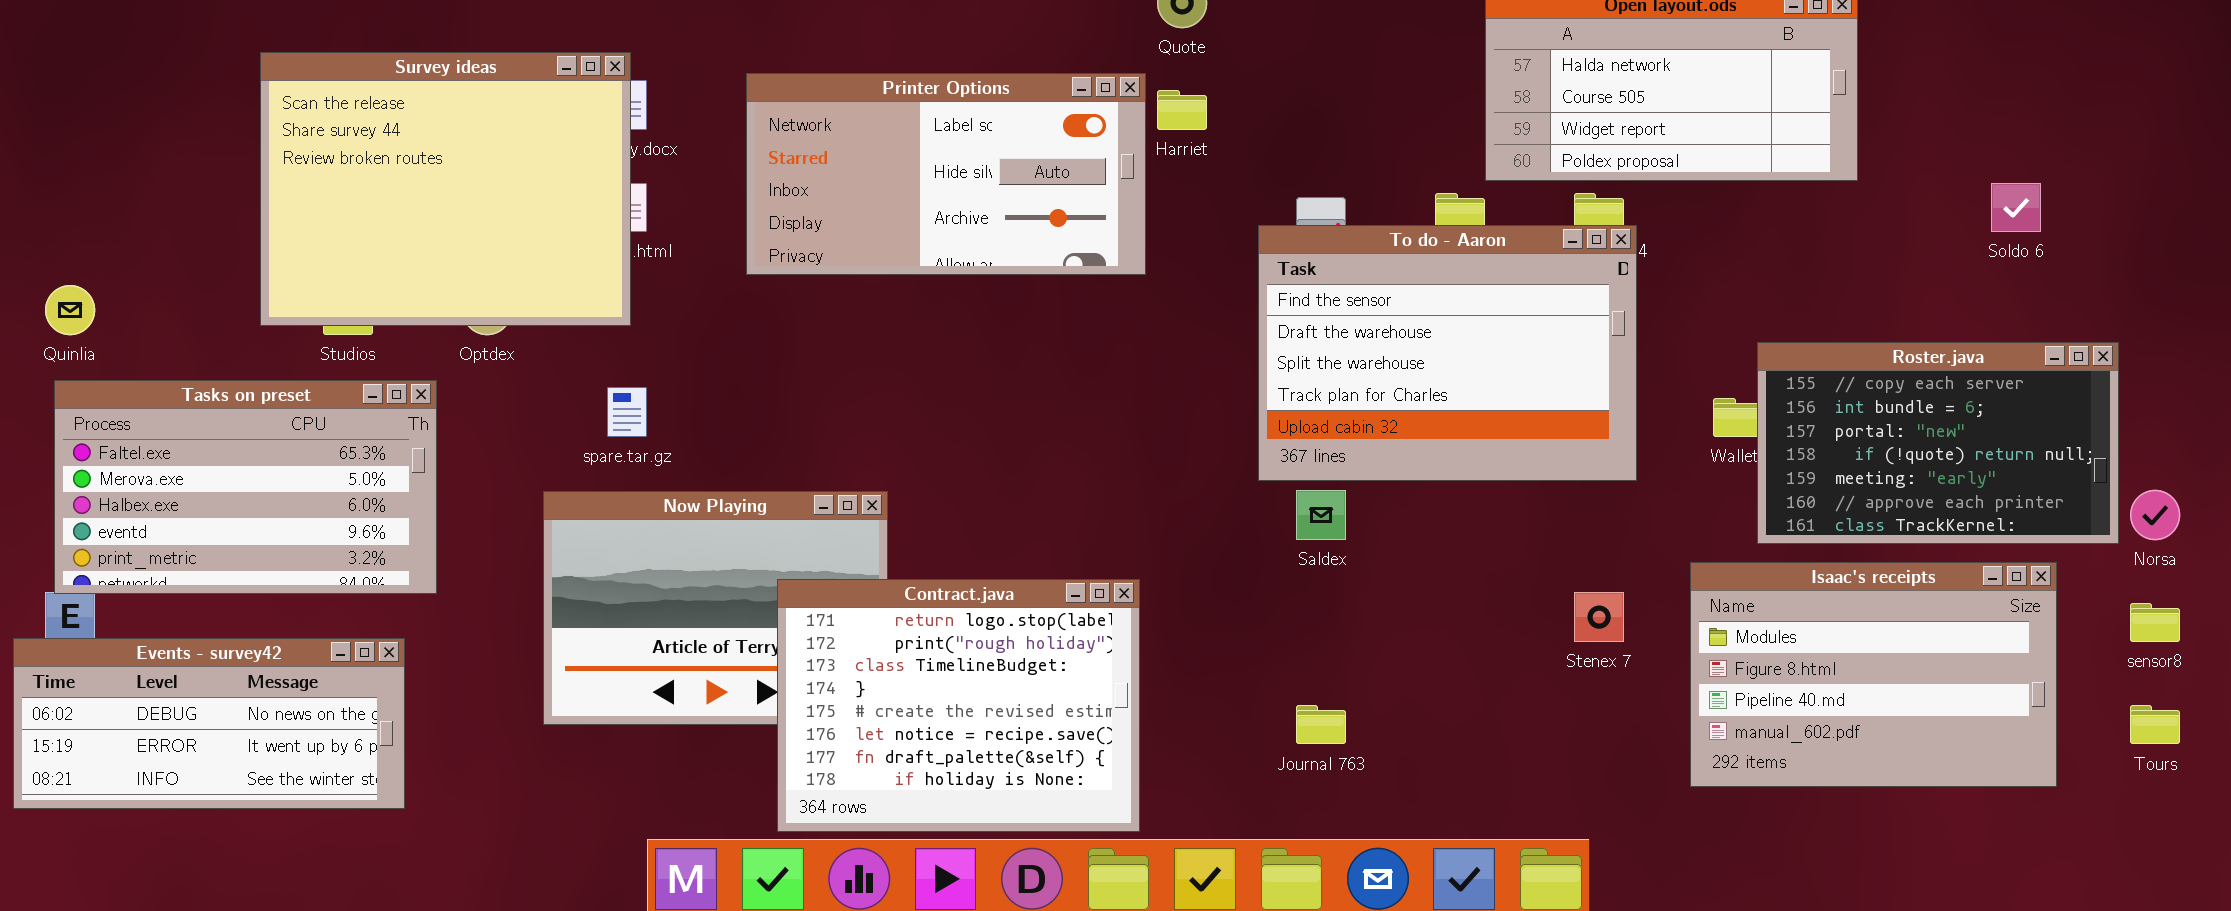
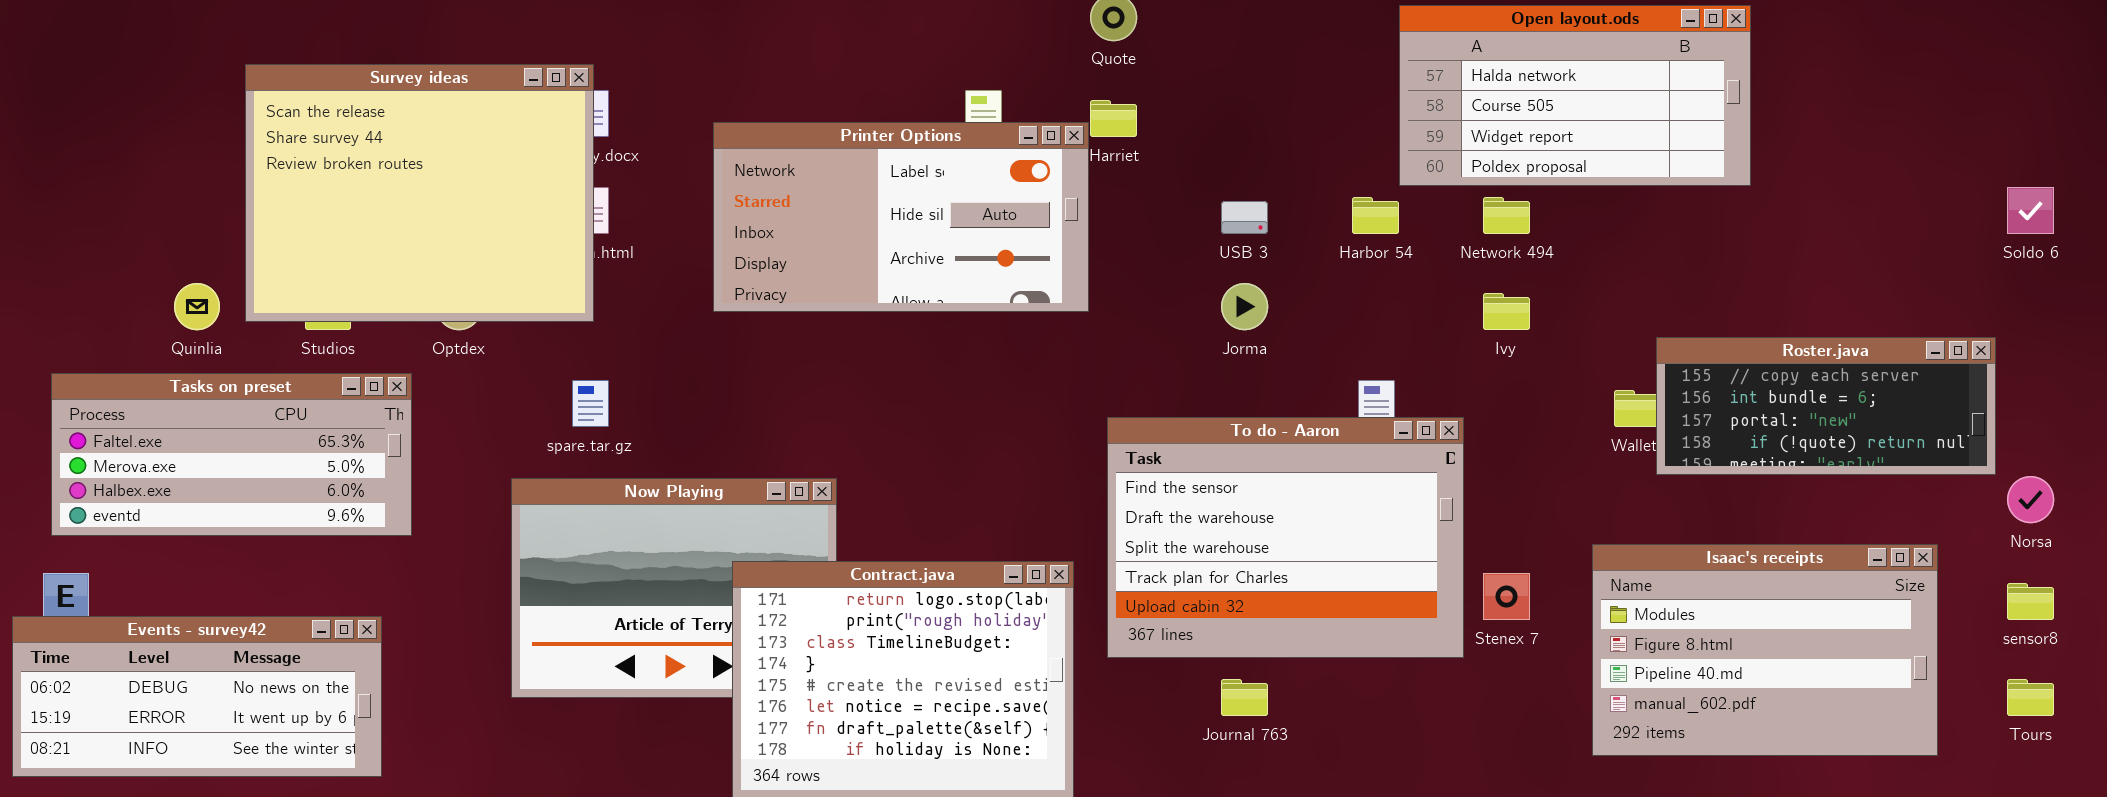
Printer Options: [746,73,1146,275] -> [713,122,1089,312], moved
Soldo 6: [1991,183,2041,232] -> [2007,187,2054,234], moved
To do - Aaron: [1258,225,1637,481] -> [1107,417,1464,658], moved
Quinlia: [45,285,95,335] -> [174,283,220,330], moved
Roster.java: [1757,342,2119,544] -> [1656,337,1996,475], resized
Tasks on preset: [54,380,437,594] -> [51,373,412,536], resized

